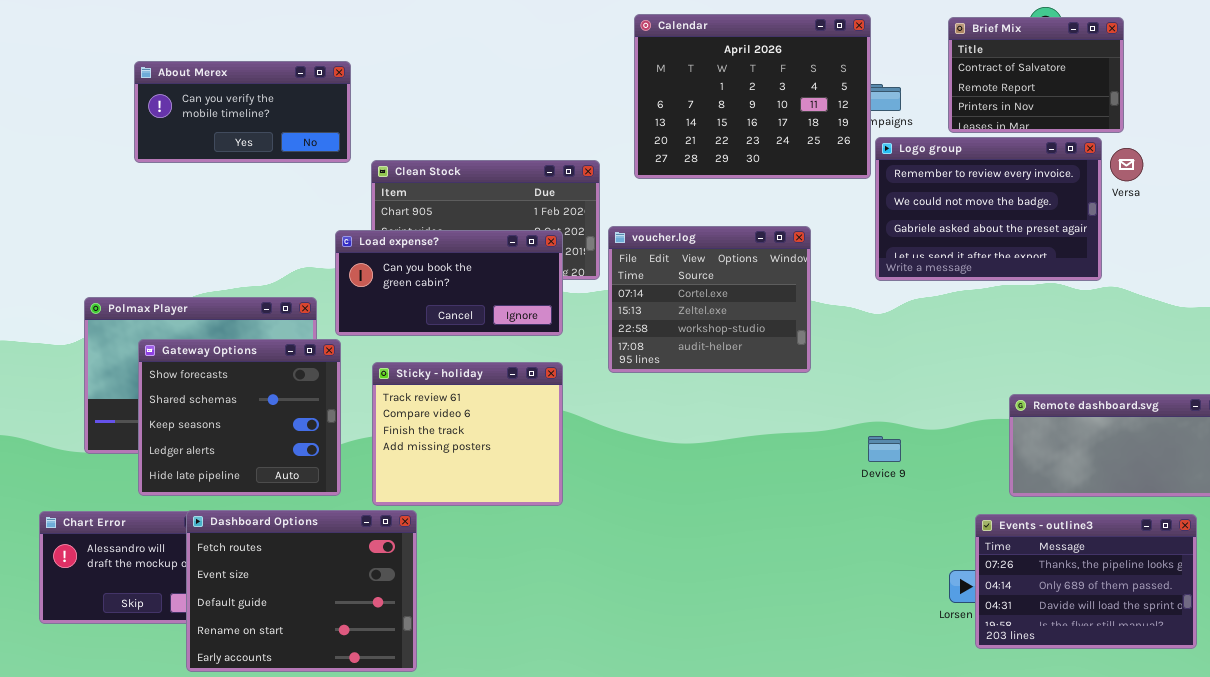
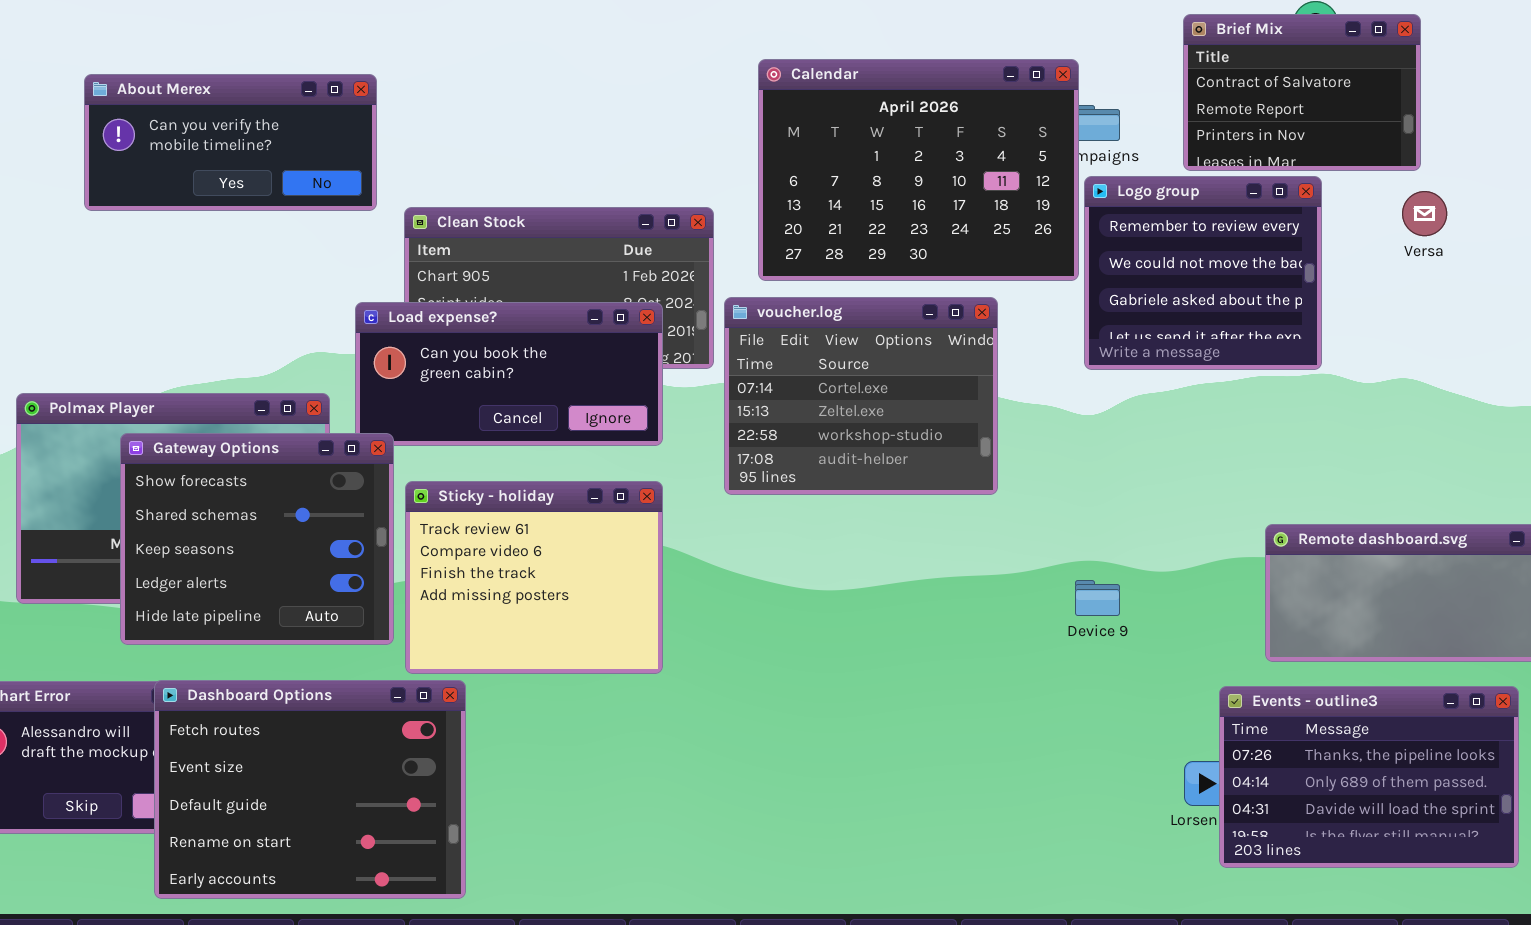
Calendar: [634,14,871,179] -> [758,59,1079,281], moved
Logo group: [875,137,1102,281] -> [1084,176,1322,370], resized
Gateway Options: [138,339,341,496] -> [120,433,394,645], moved

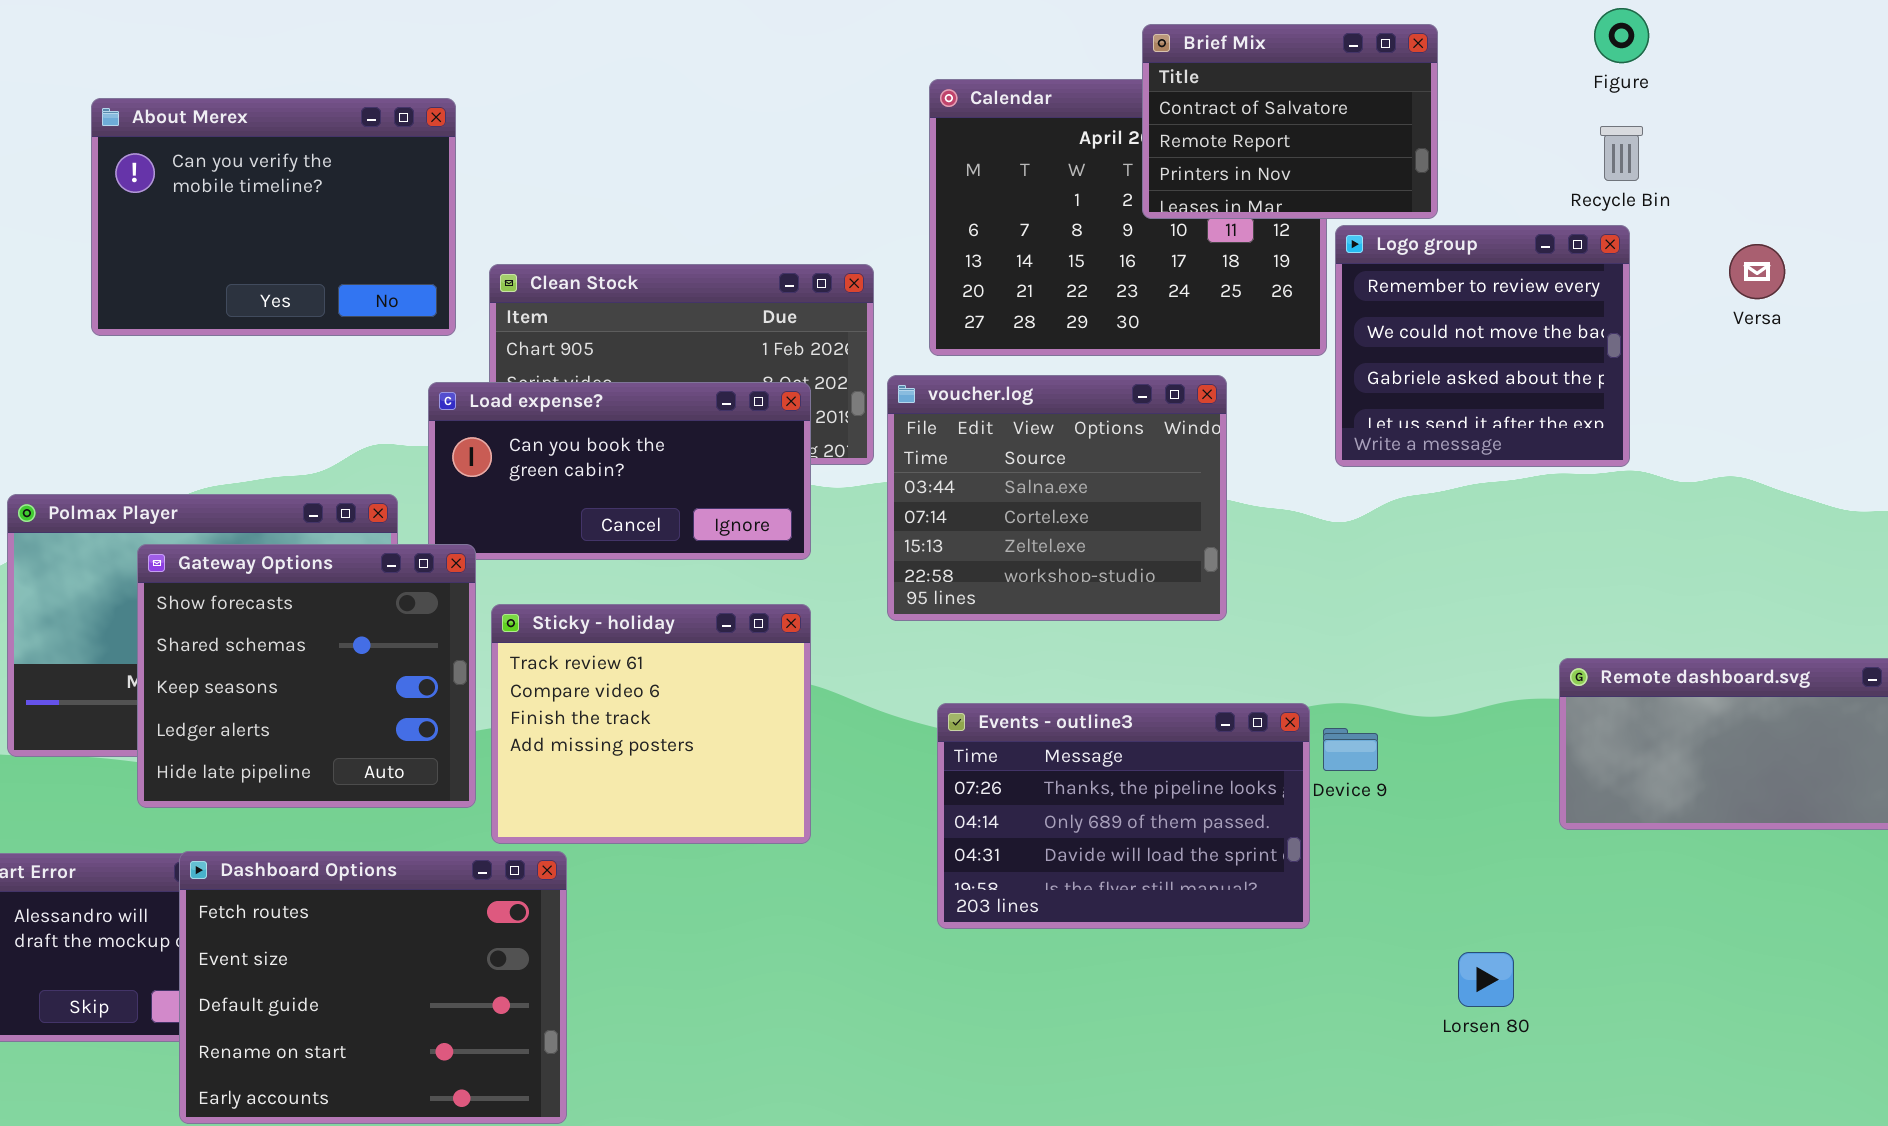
Brief Mix: [1183,14,1421,171] -> [1142,24,1438,219], moved
About Merex: [84,74,377,211] -> [91,98,456,336], resized
voucher.log: [724,297,998,495] -> [887,375,1227,621], scrolled up 1 row
Events - outline3: [1219,686,1519,868] -> [937,703,1310,929], moved

